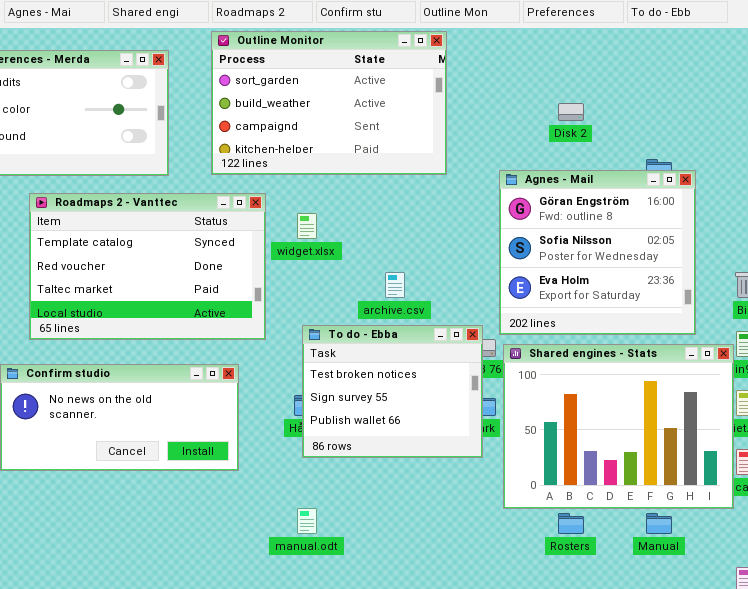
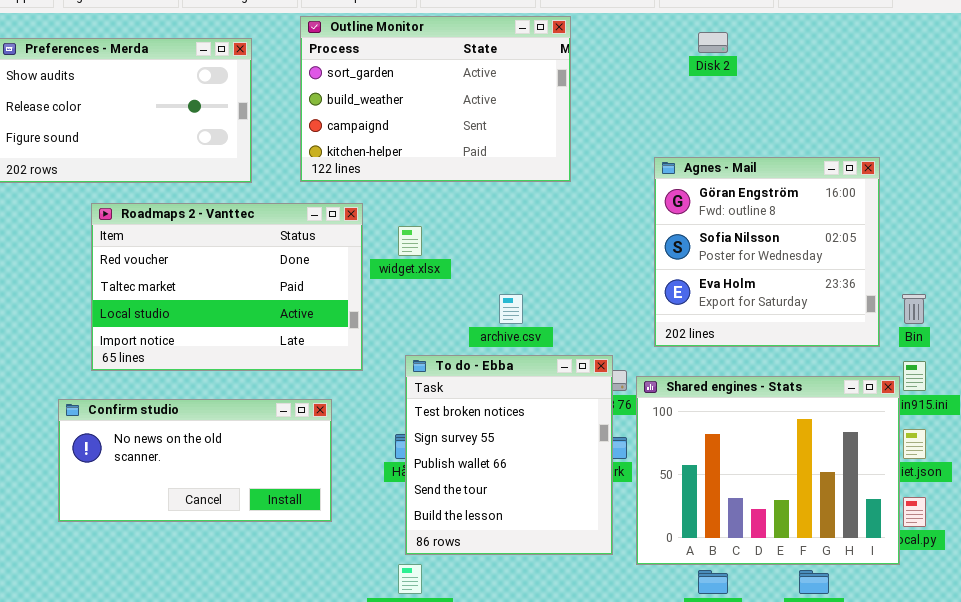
Disk 2: [558,103,584,121] -> [698,32,728,53], moved
Agnes - Mail: [499,170,696,335] -> [654,157,880,347], moved
Roadmaps 2 - Vanttec: [29,193,266,340] -> [91,203,363,371], scrolled down 1 row
To do - Ebba: [302,325,483,458] -> [405,355,613,555], resized

